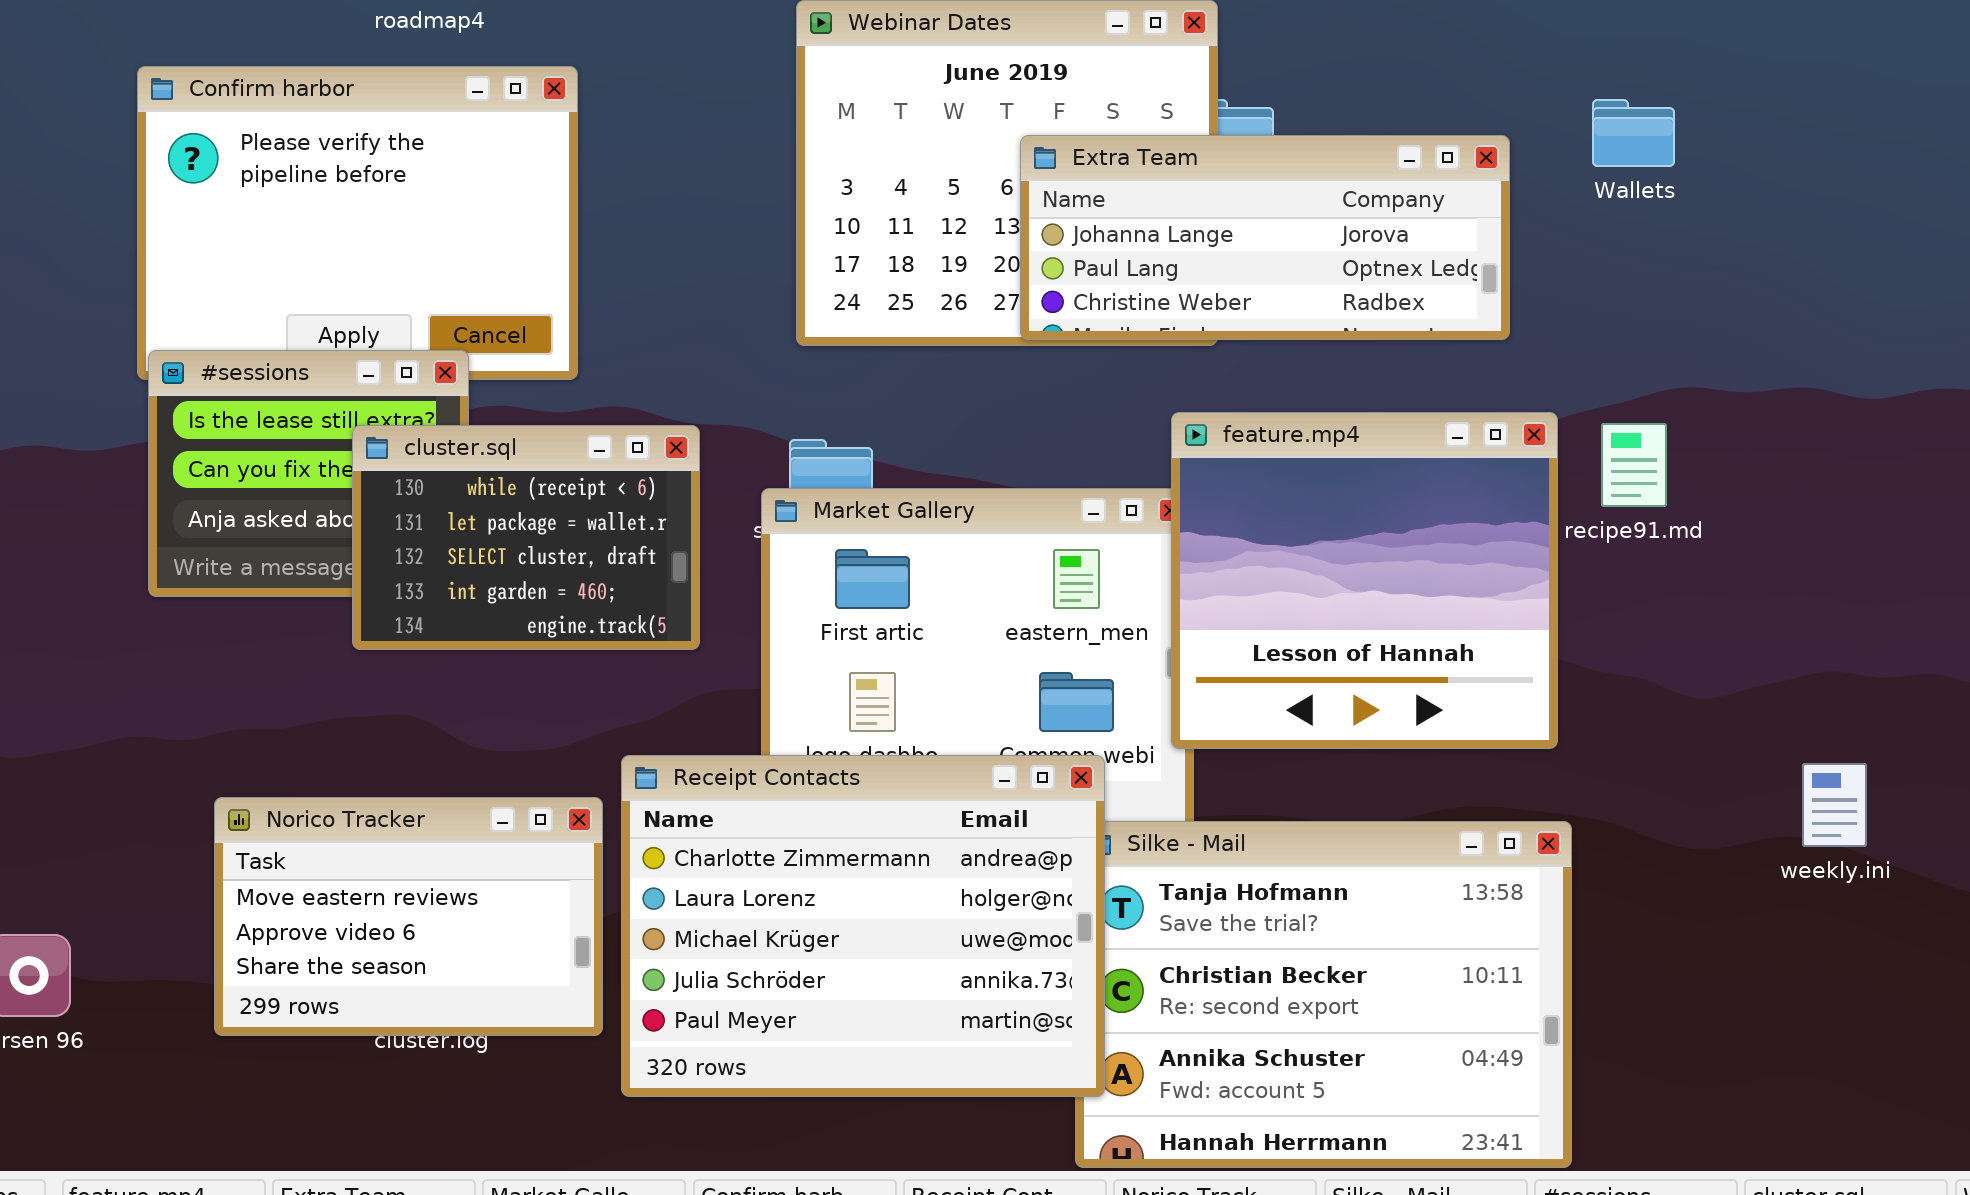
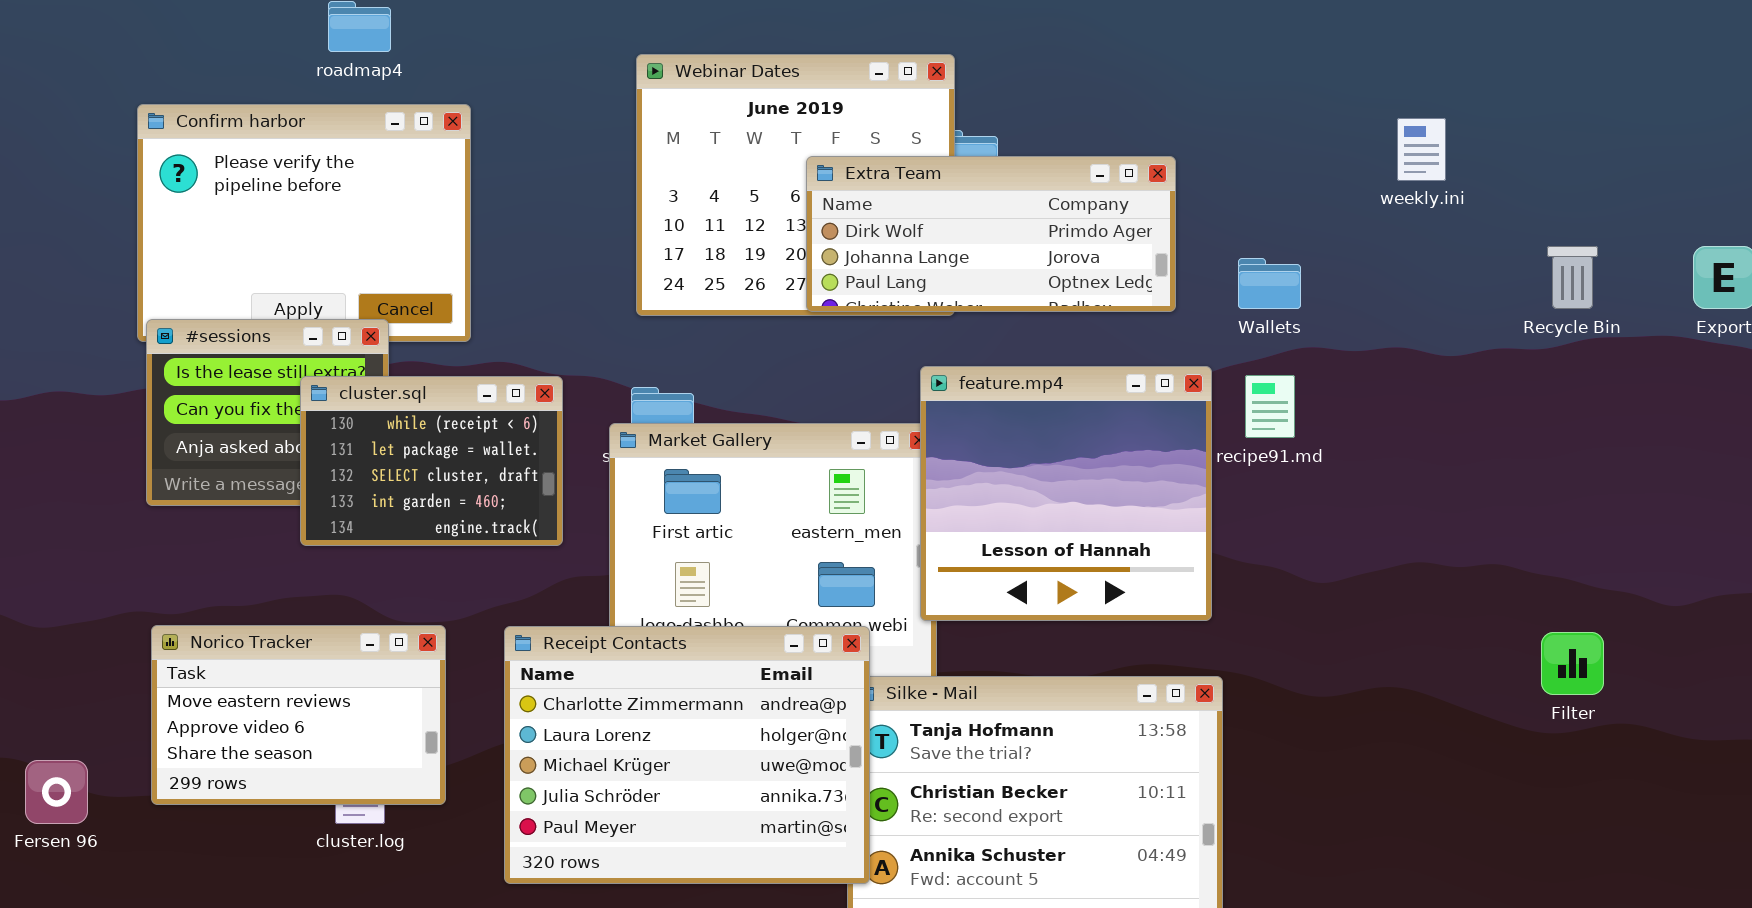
Wallets: [1592,99,1675,167] -> [1238,258,1301,309], moved
Extra Team: [1020,135,1510,340] -> [806,156,1176,312], scrolled up 1 row
weekly.ini: [1802,763,1867,847] -> [1397,118,1446,181], moved
Norico Tracker: [214,797,603,1036] -> [151,625,446,805], moved

